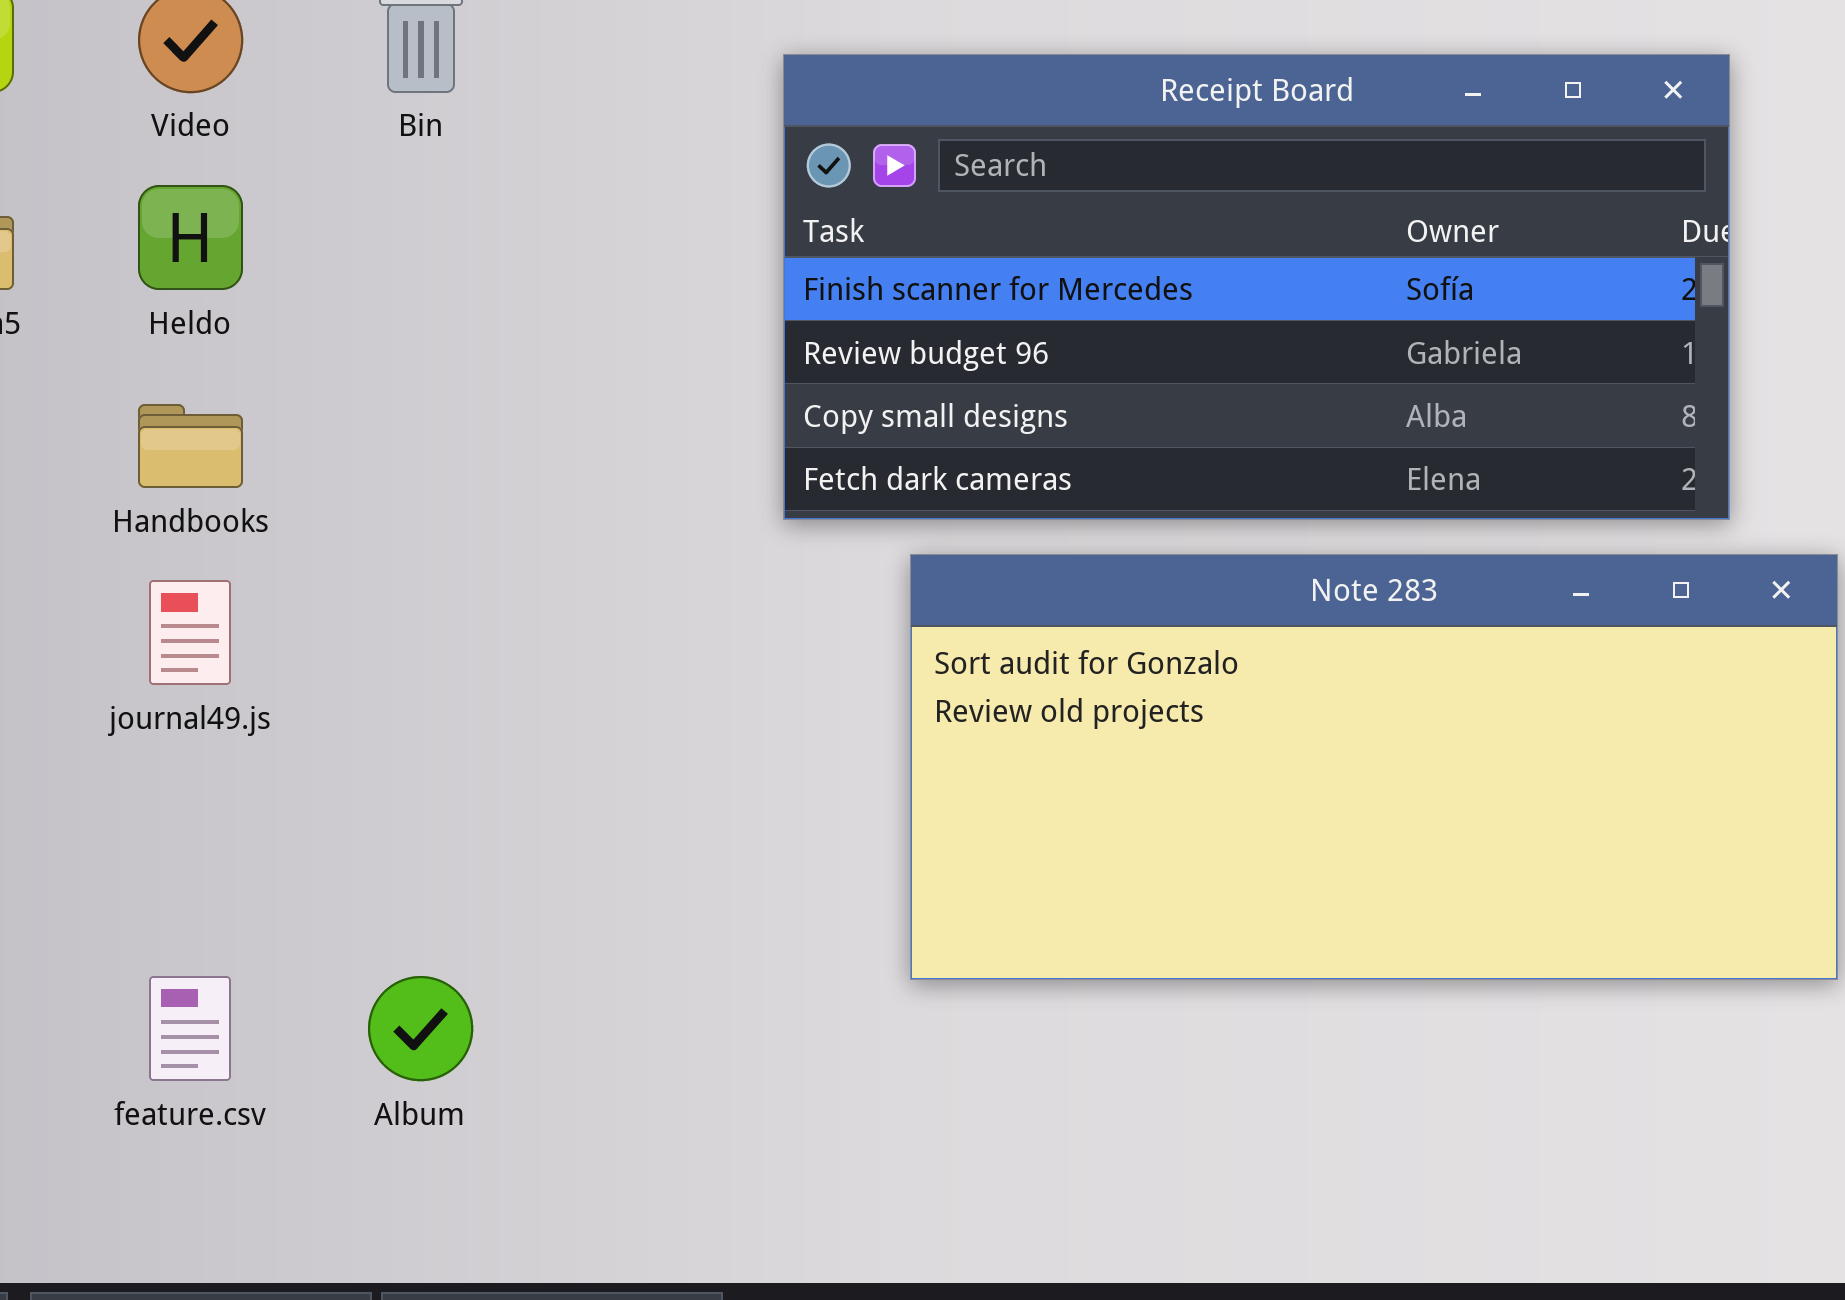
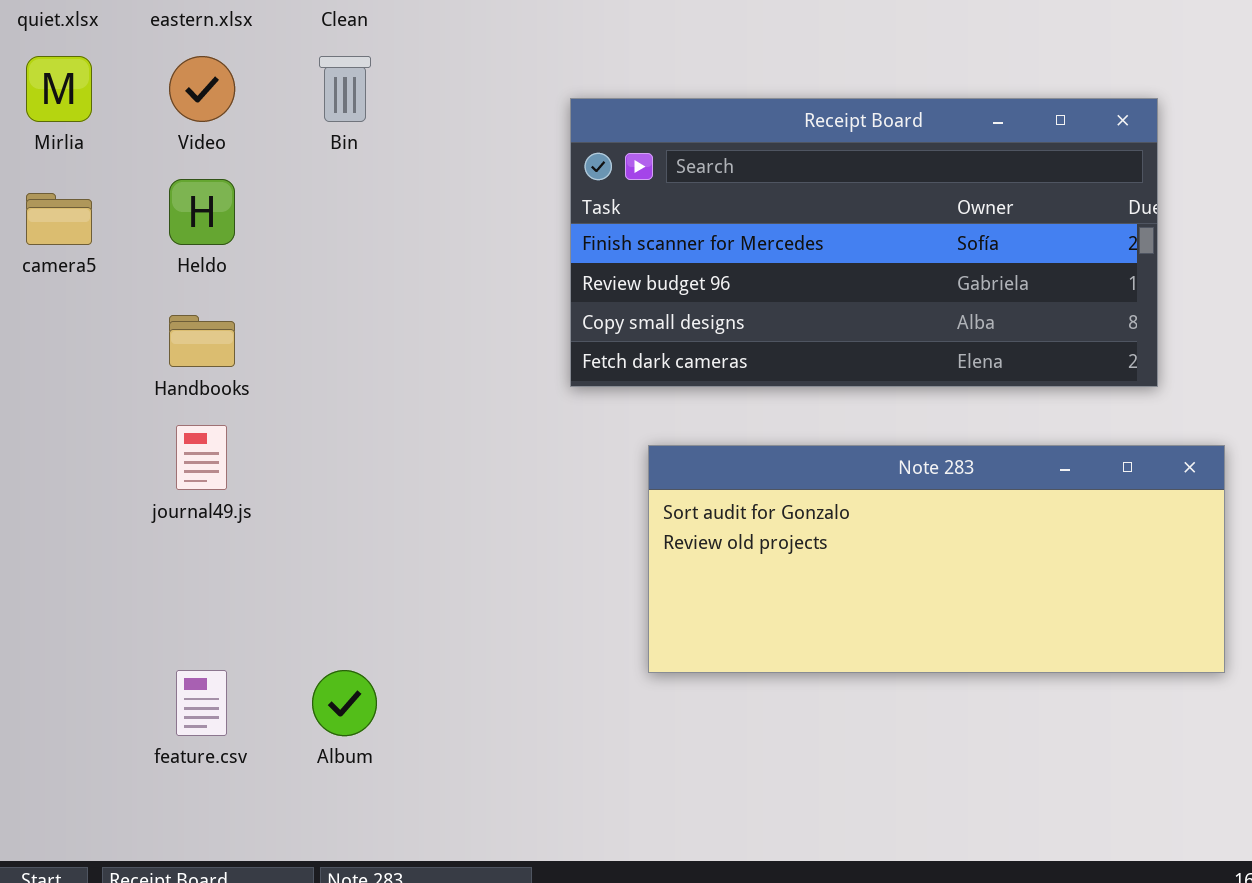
Note 283: [910,554,1838,980] -> [648,445,1225,673], resized

